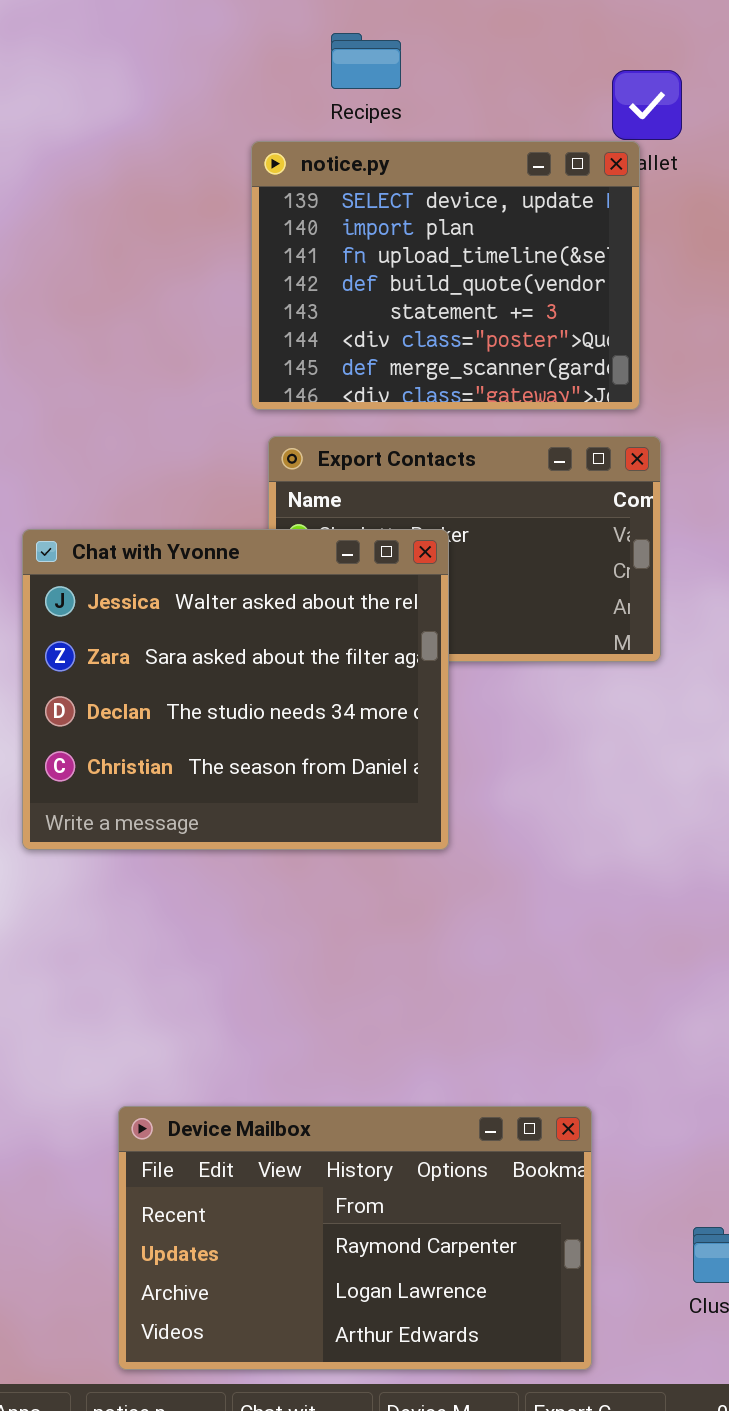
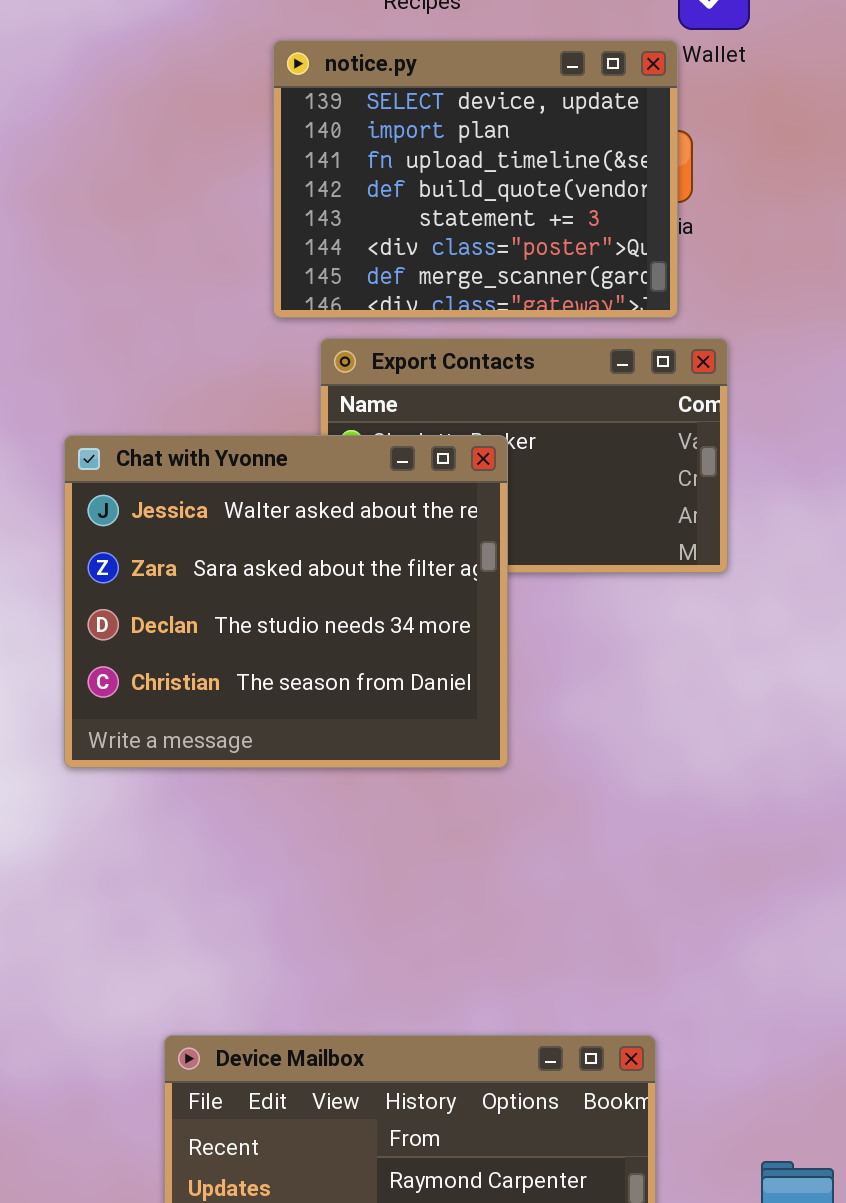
notice.py: [251,141,640,410] -> [273,40,678,318], moved

